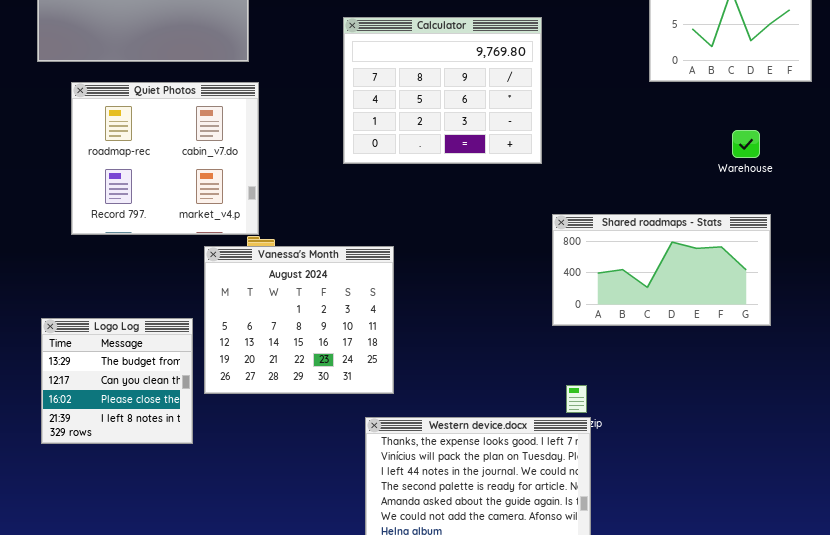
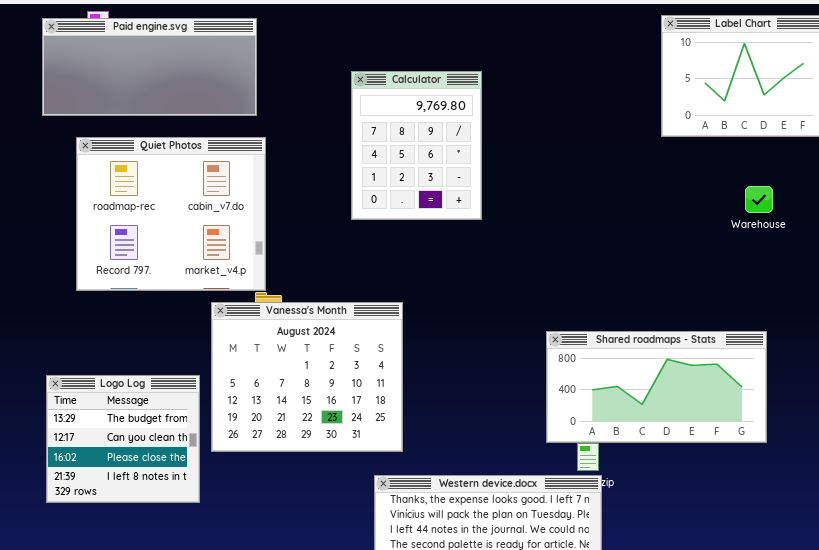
Calculator: [343,17,542,164] -> [351,71,482,220], resized
Shared roadmaps - Stats: [552,214,771,326] -> [546,331,767,443], moved

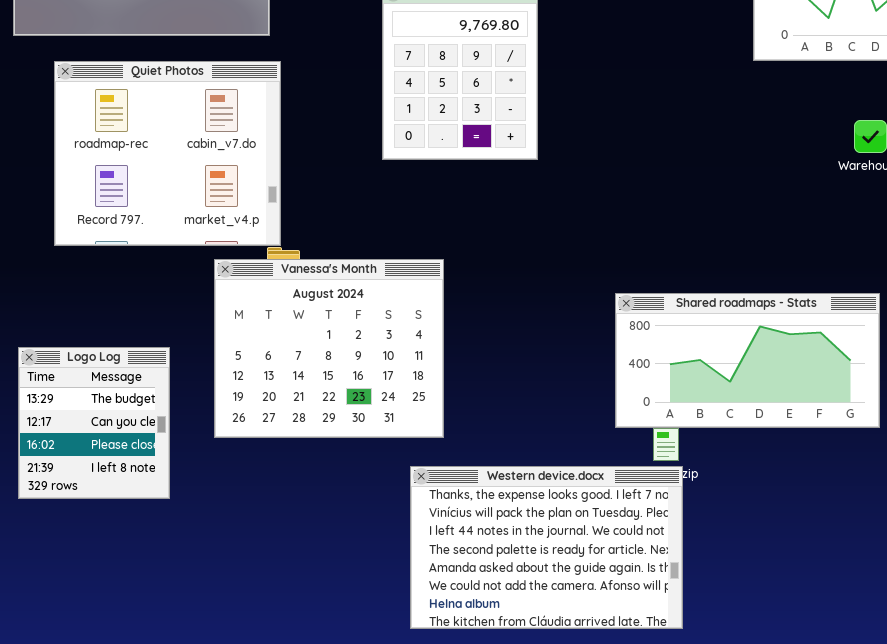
Logo Log: [46,375,200,503] -> [18,347,170,499], resized

